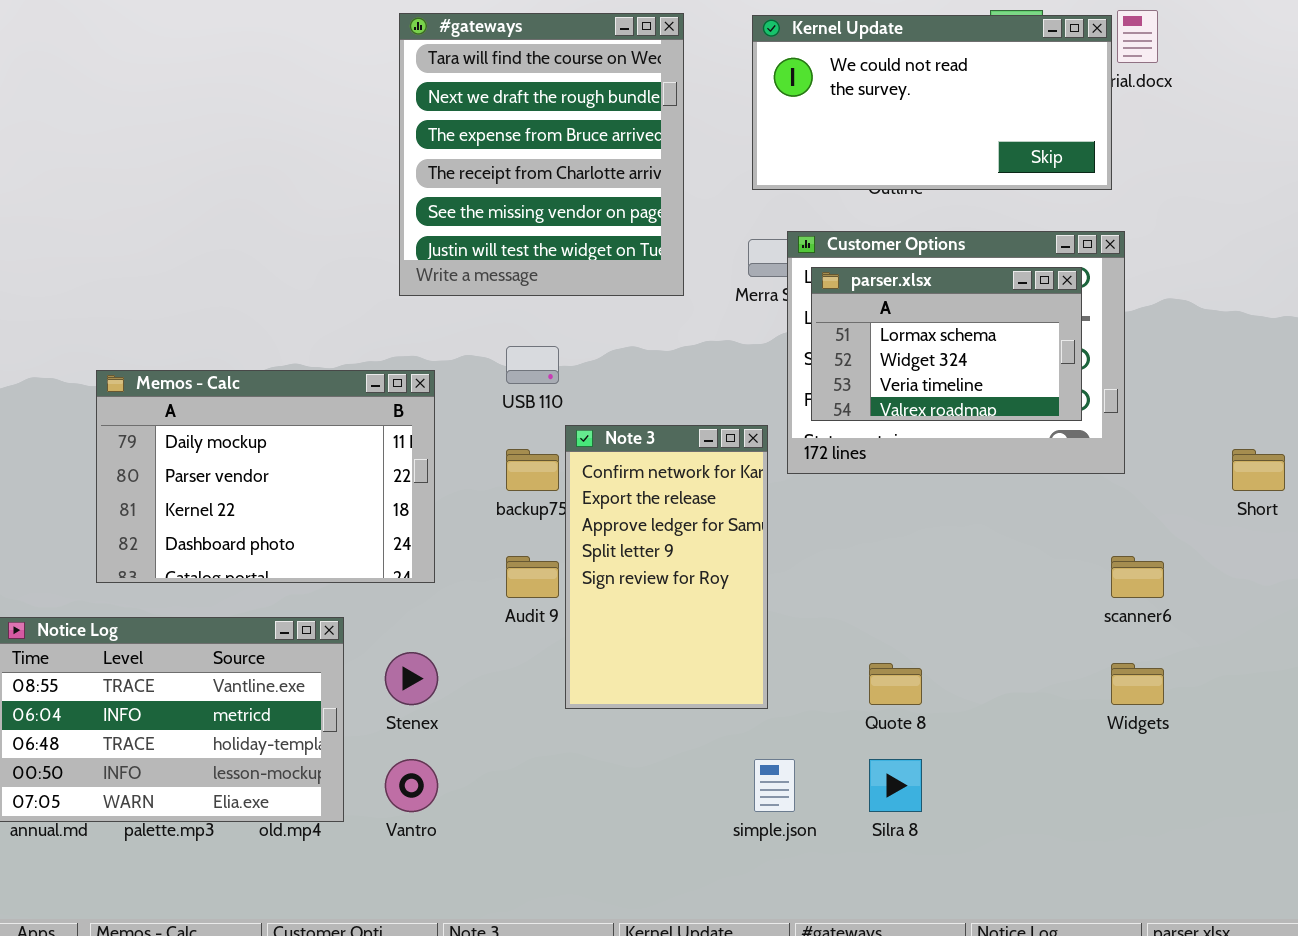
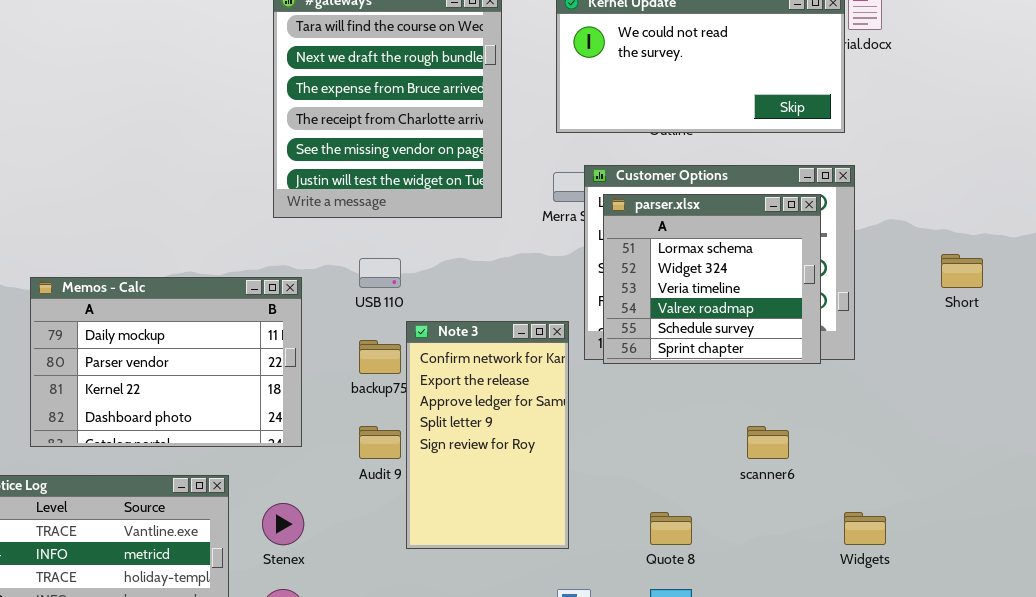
parser.xlsx: [811,267,1082,421] -> [603,194,821,364], resized
Short: [1232,449,1285,491] -> [941,254,983,288], moved
scanner6: [1111,556,1164,598] -> [747,426,789,459], moved

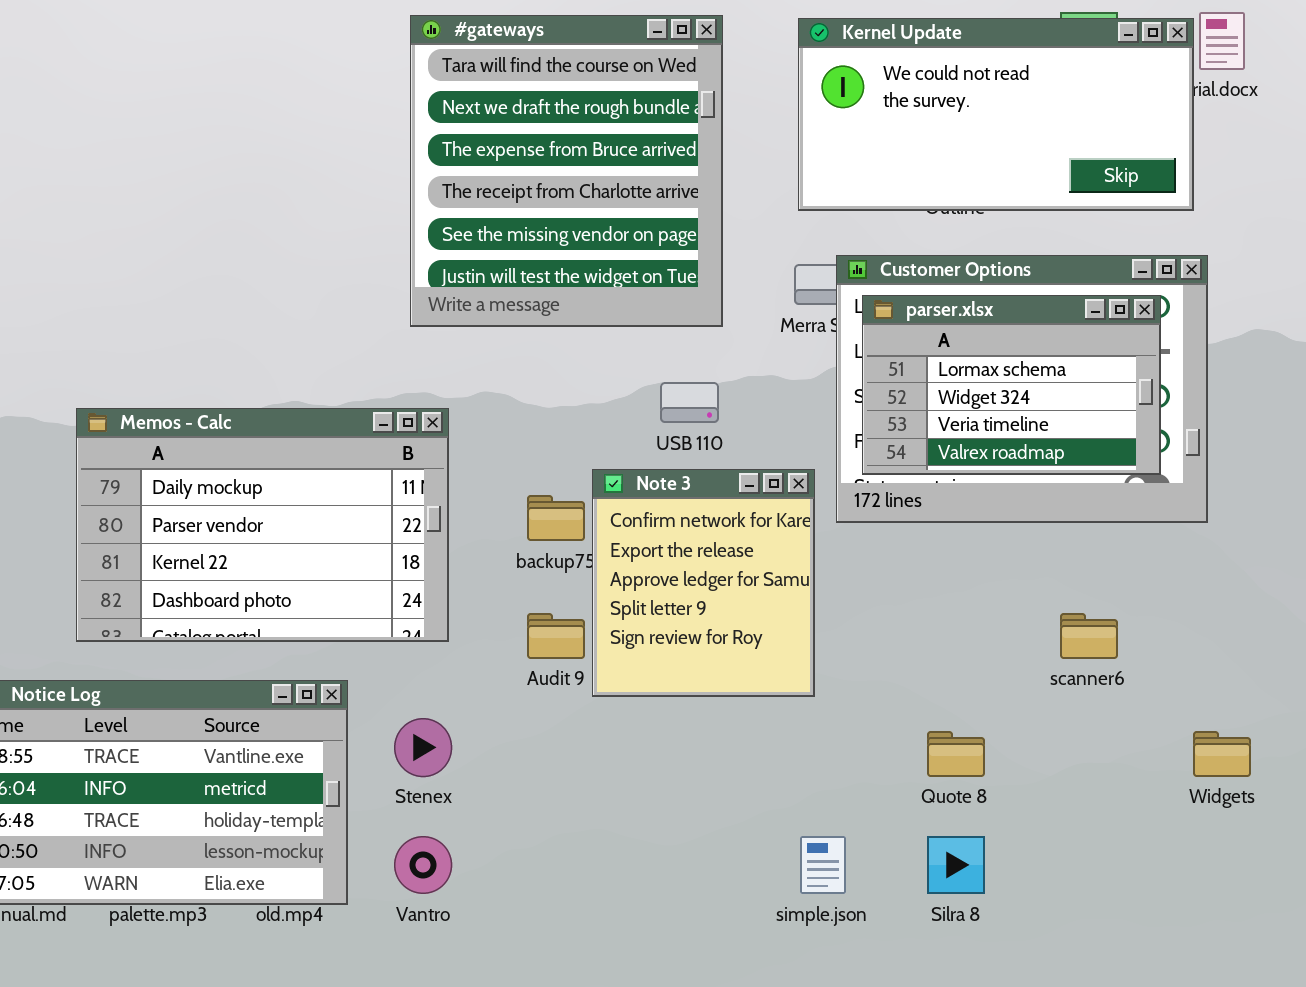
parser.xlsx: [603,194,821,364] -> [862,295,1161,475], resized
USB 110: [359,258,401,288] -> [660,382,719,423], moved
Note 3: [406,321,569,549] -> [592,469,815,697], resized

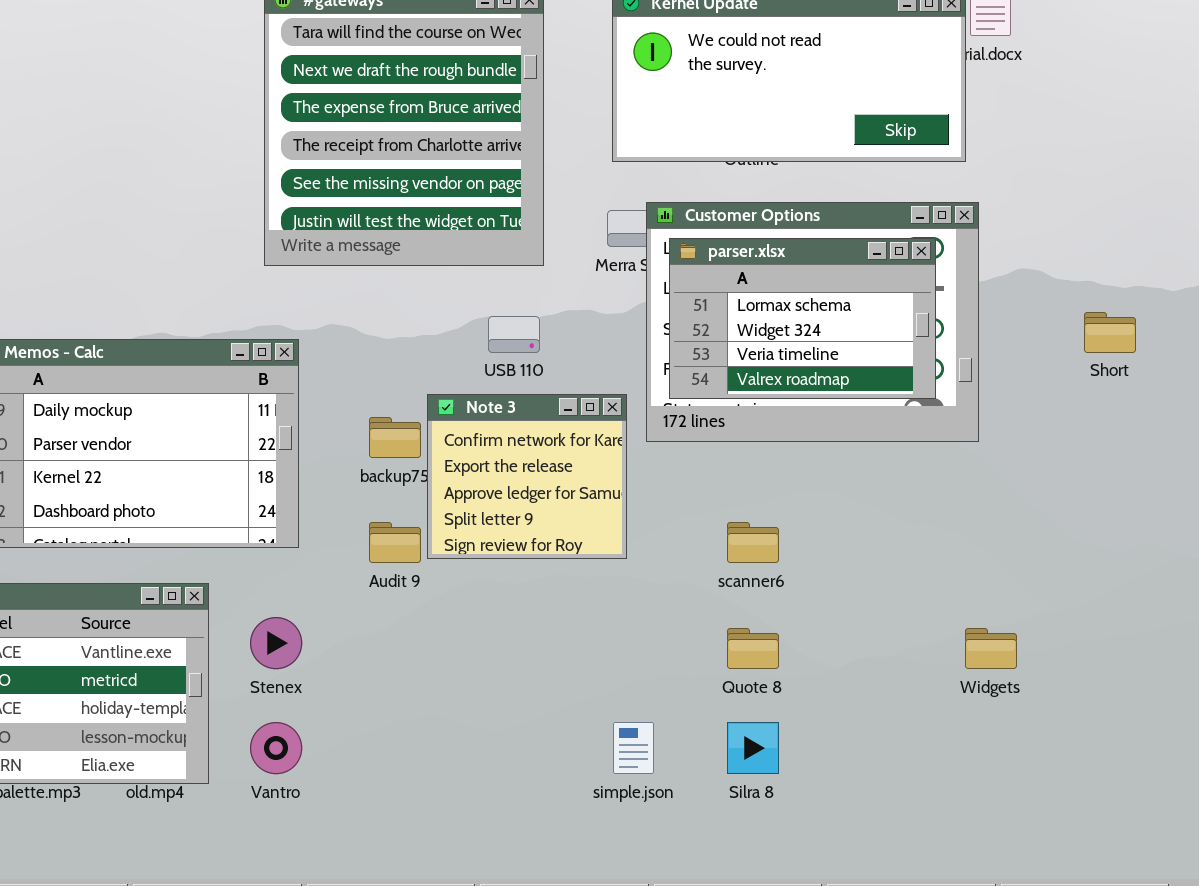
Note 3: [592,469,815,697] -> [427,394,627,559], resized
scanner6: [1060,613,1118,659] -> [727,522,779,563], moved

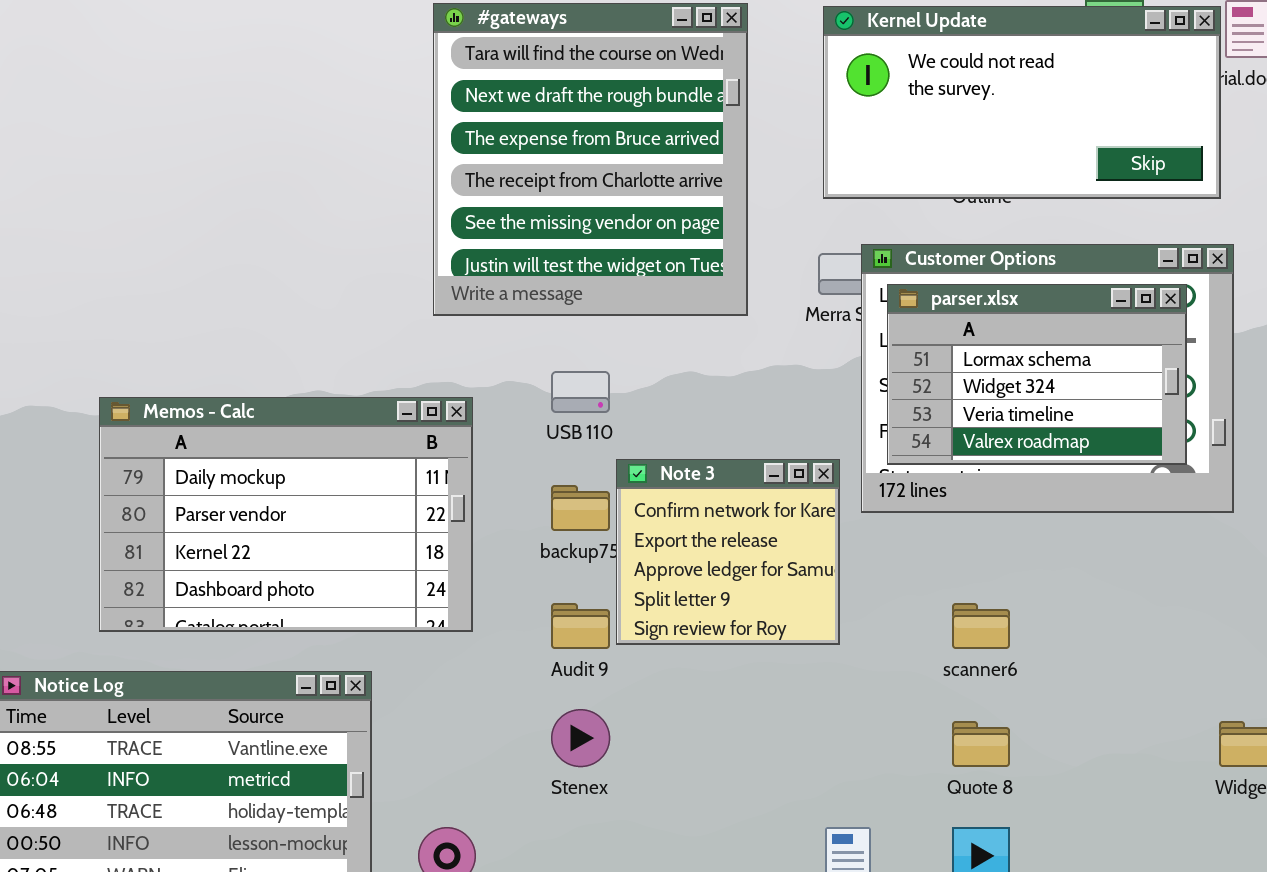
USB 110: [488,316,540,353] -> [551,371,610,413], moved
Stenex: [250,617,302,669] -> [551,709,610,767], moved

